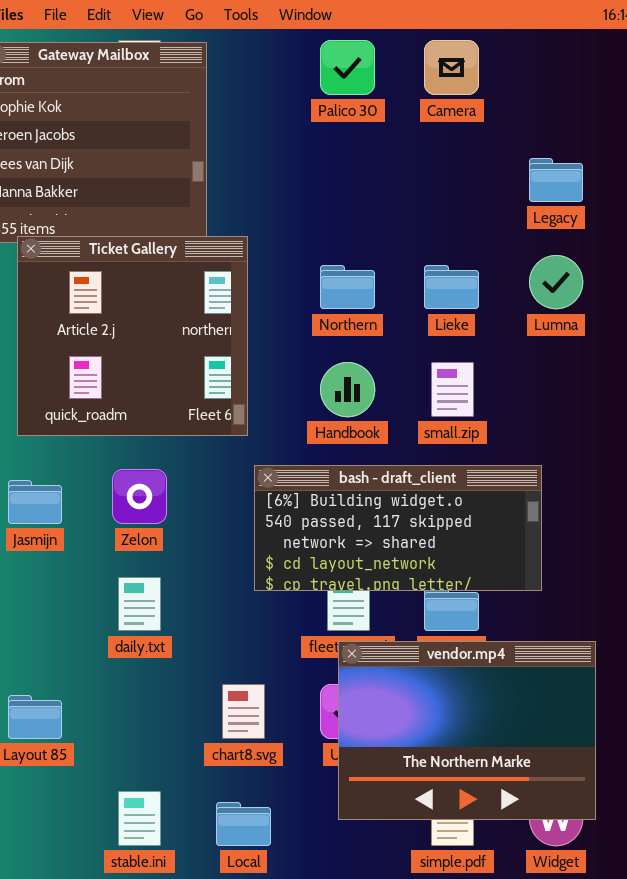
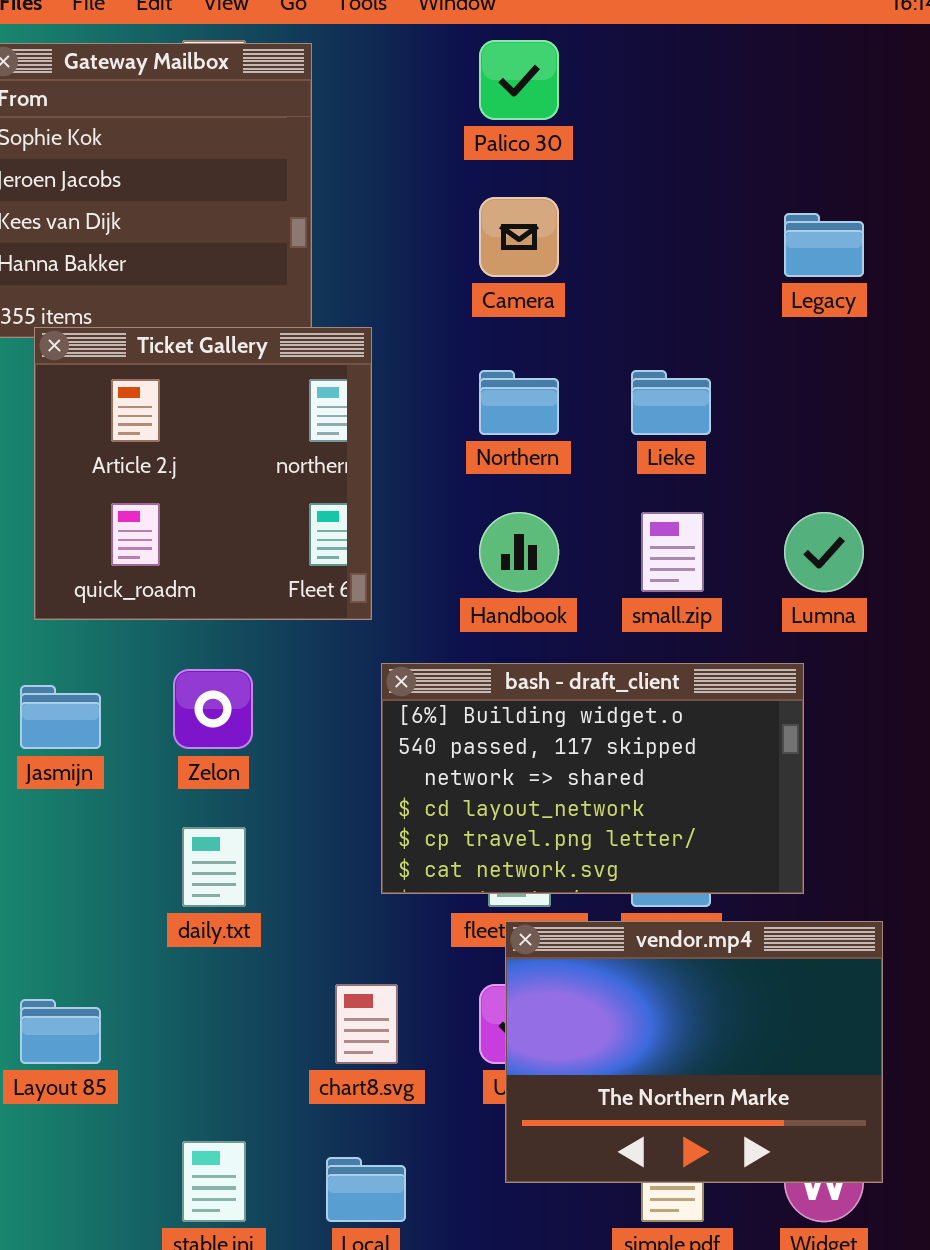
Camera: [424,40,479,95] -> [479,197,559,277], moved
Lumna: [529,255,583,309] -> [784,512,864,592], moved
bash - draft_client: [254,465,542,591] -> [381,663,804,894], resized

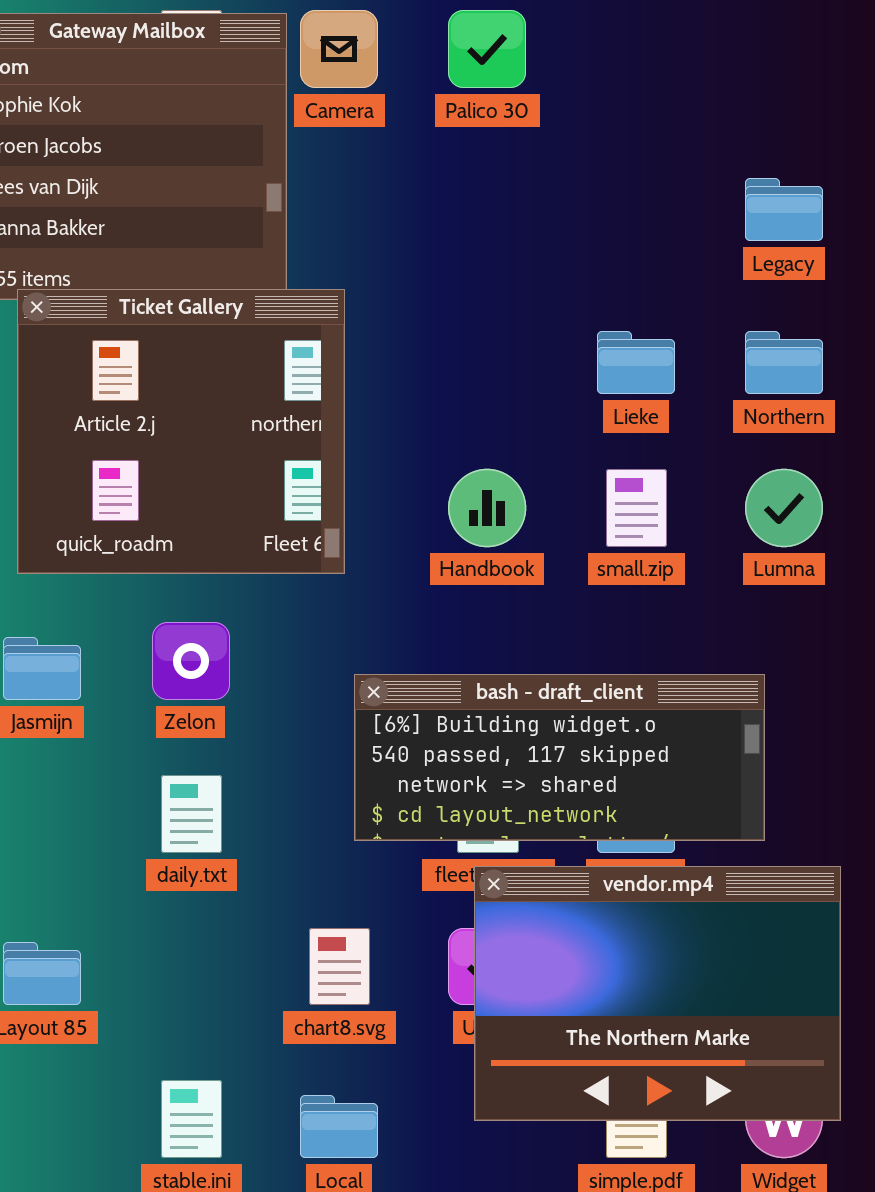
Camera: [479,197,559,277] -> [300,10,378,88], moved
Northern: [479,370,559,435] -> [745,331,823,394], moved
bash - draft_client: [381,663,804,894] -> [354,674,765,841], resized

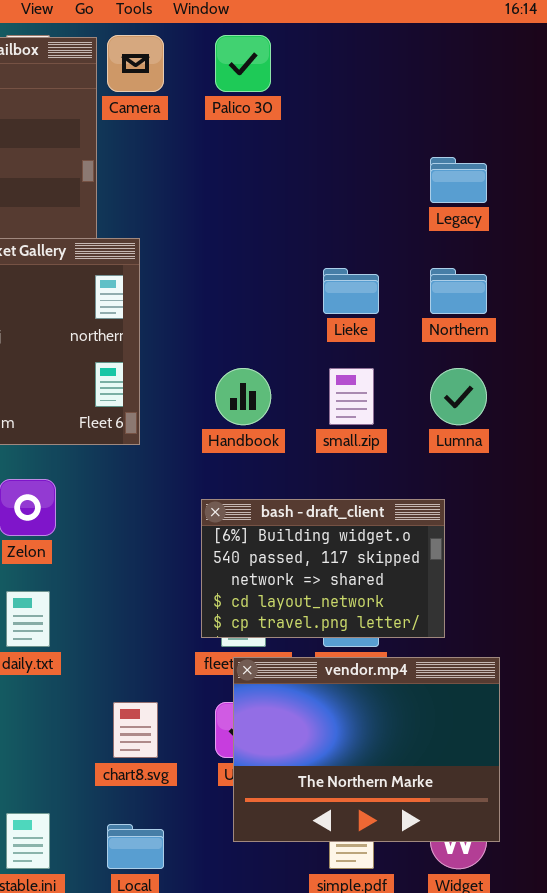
bash - draft_client: [354,674,765,841] -> [201,499,445,638], resized

